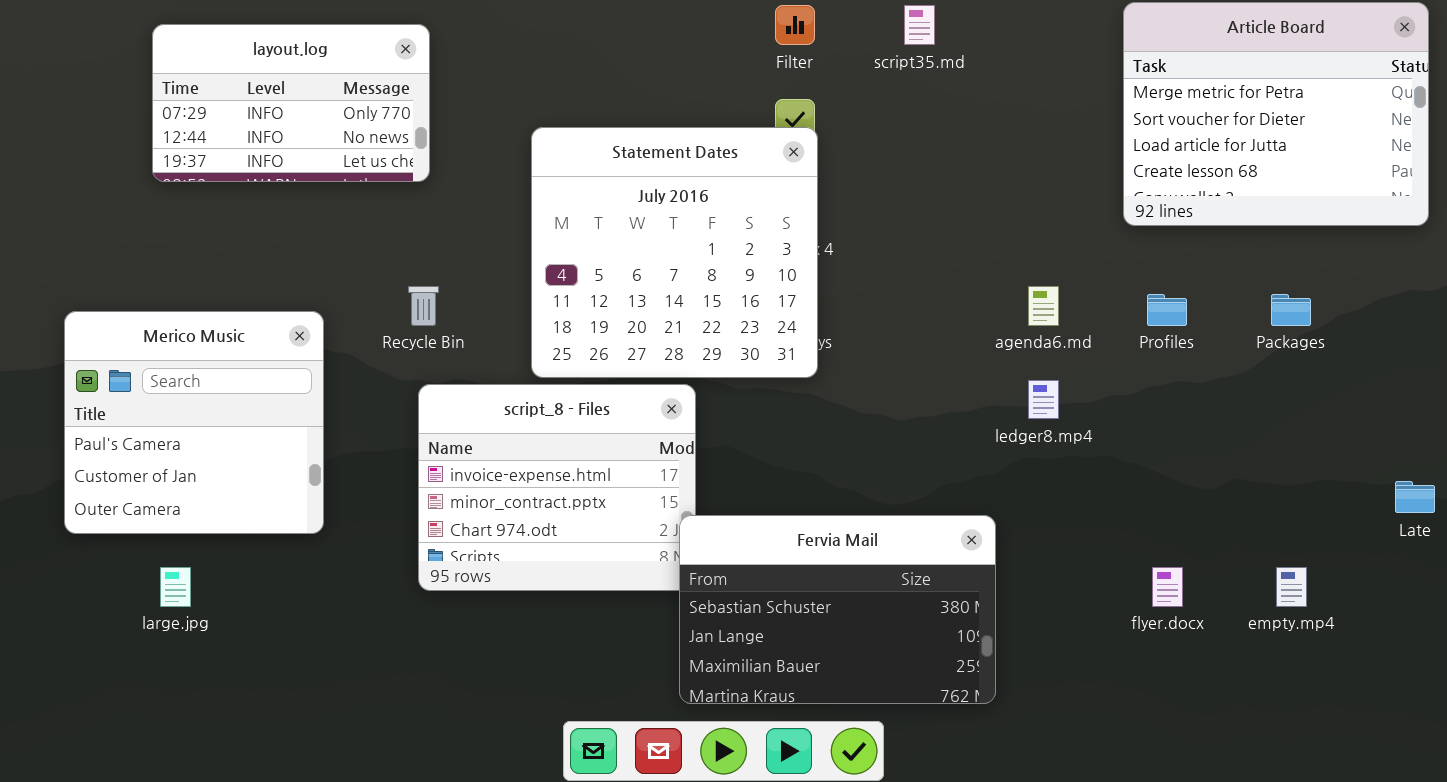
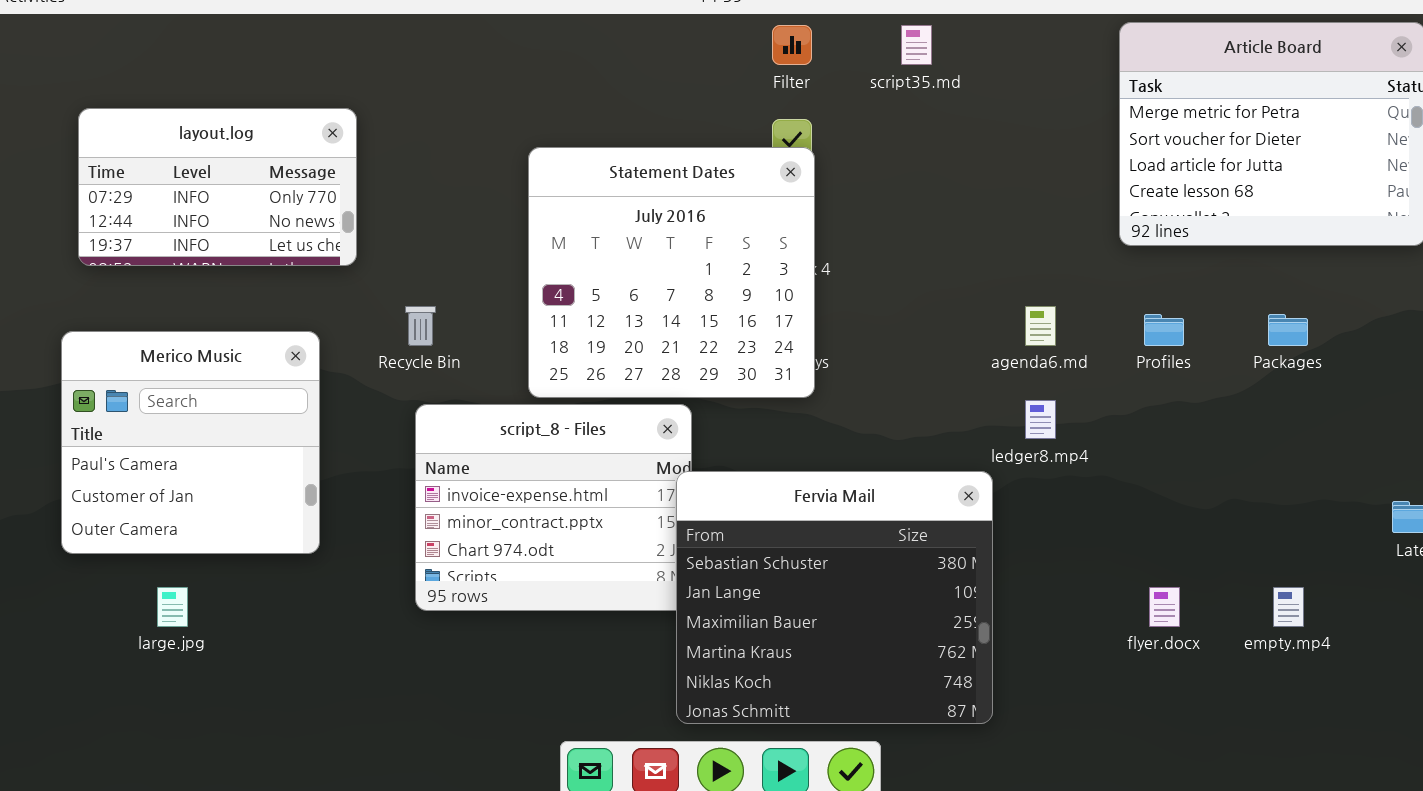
layout.log: [152,24,430,182] -> [78,108,357,266], moved
Fervia Mail: [679,515,996,704] -> [676,471,993,724], resized

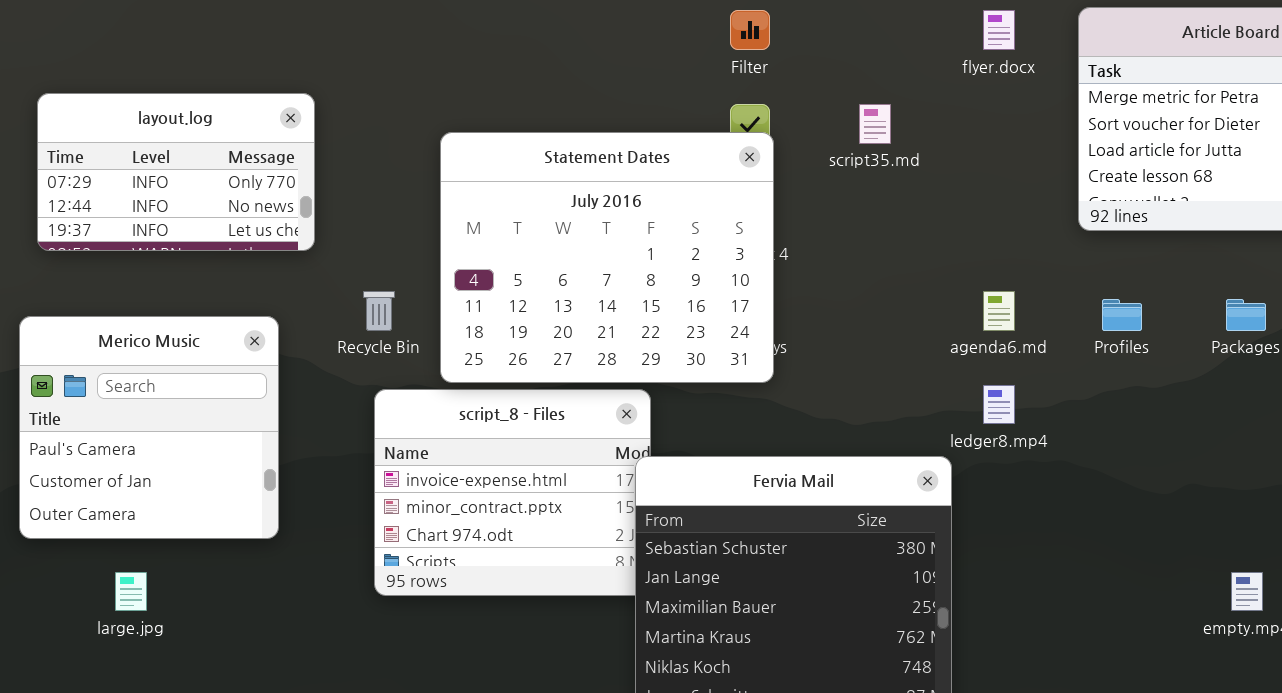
script35.md: [901,25,932,65] -> [859,104,891,144], moved
Statement Dates: [528,147,815,398] -> [440,132,774,383], resized
flyer.docx: [1149,587,1180,627] -> [983,10,1015,50], moved

